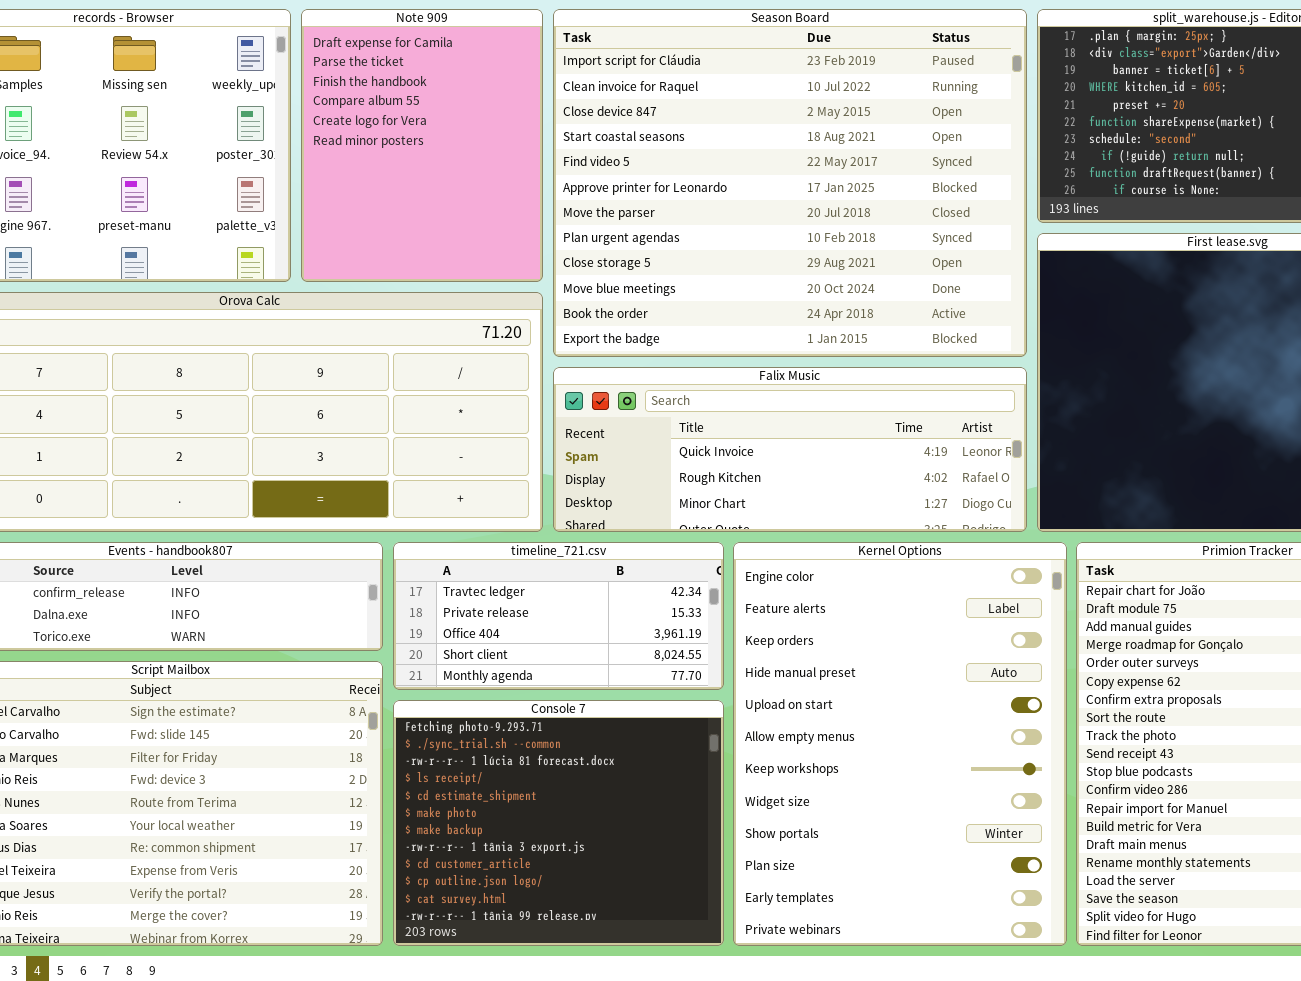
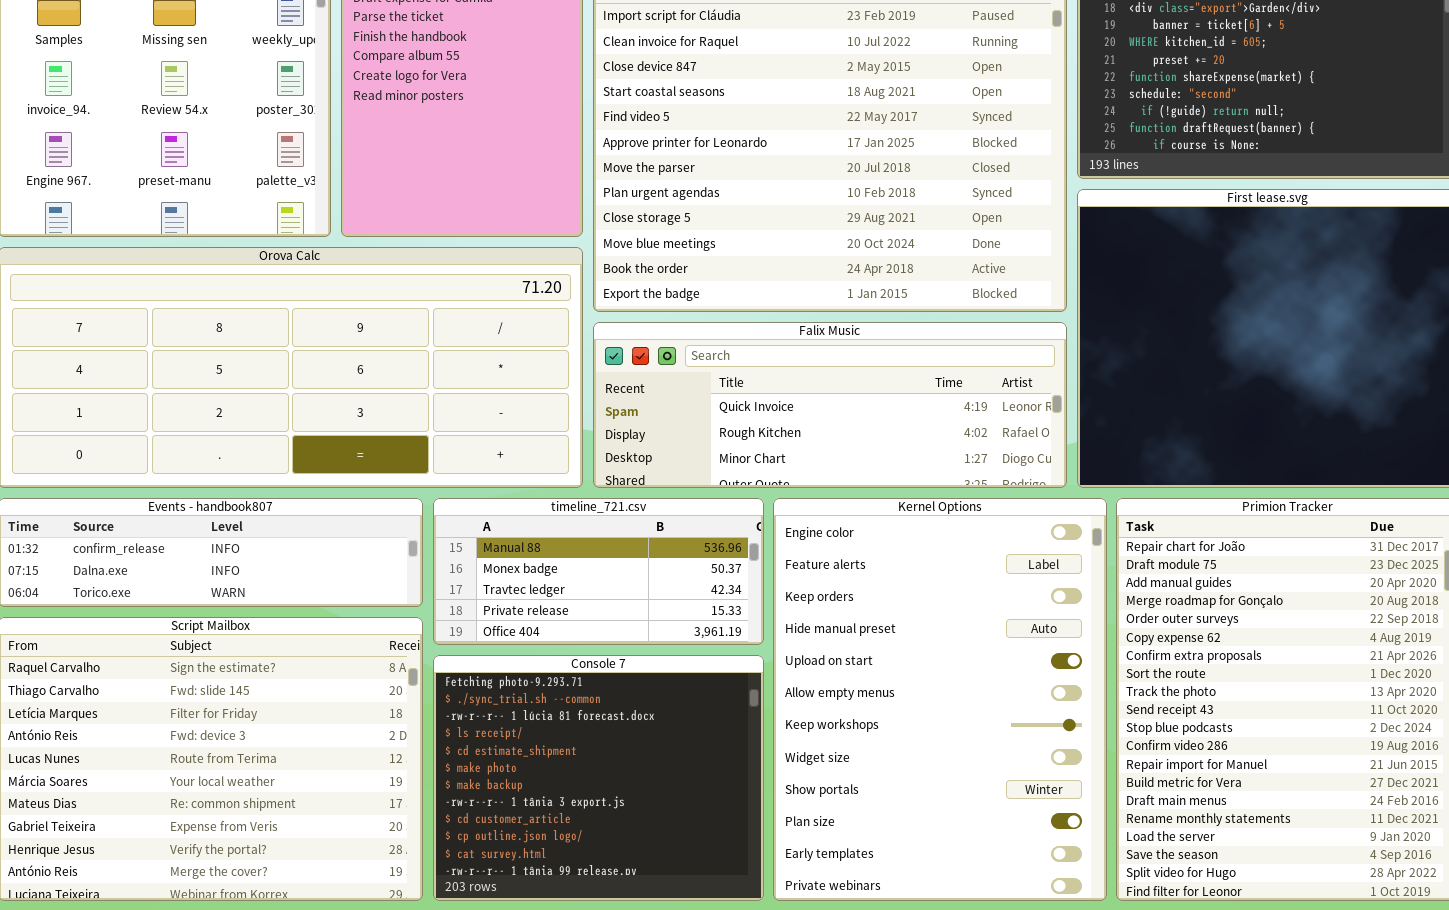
timeline_721.csv: [393,542,724,690] -> [433,498,764,645], scrolled up 2 rows

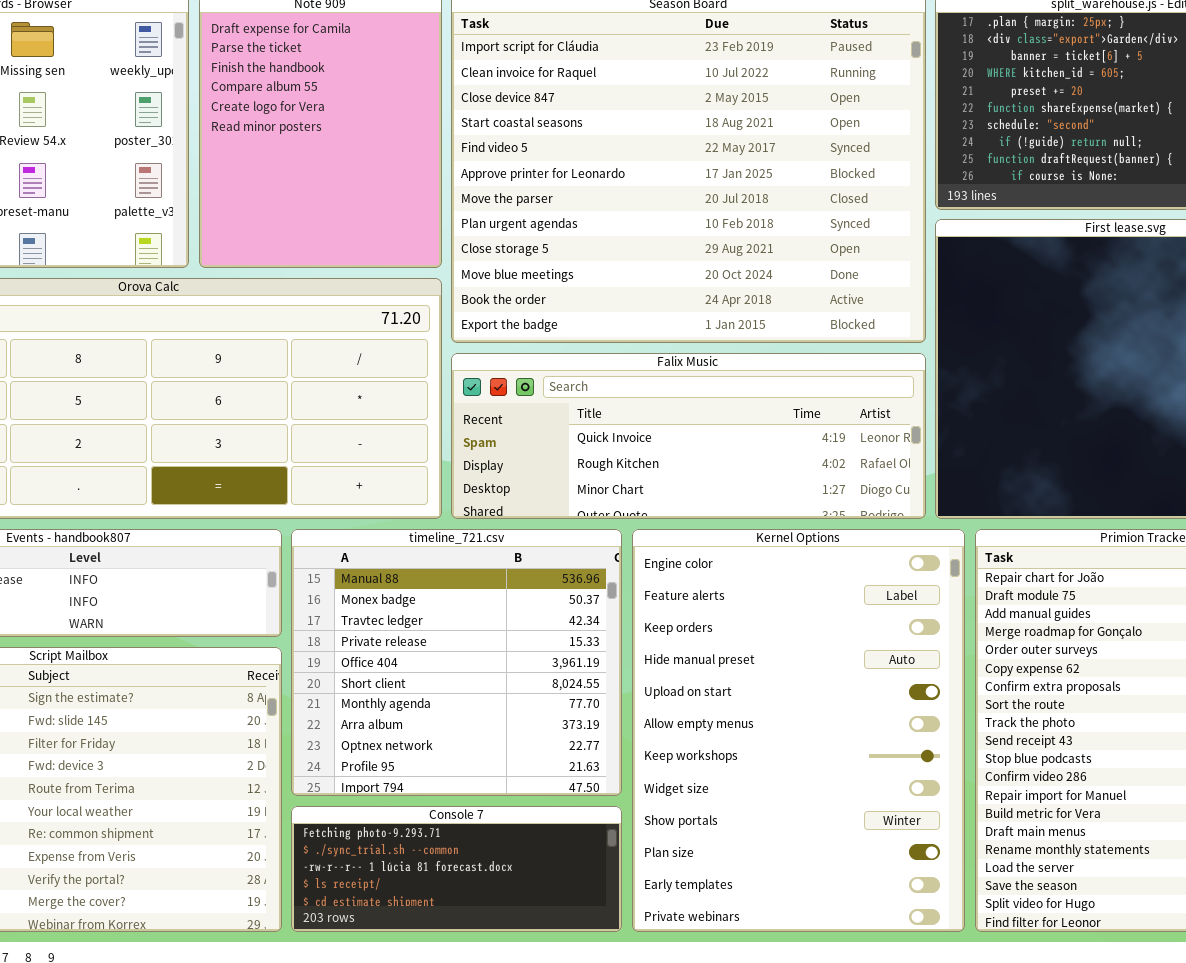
timeline_721.csv: [433,498,764,645] -> [291,529,622,796], resized
Console 7: [433,655,764,901] -> [291,806,622,932], resized

